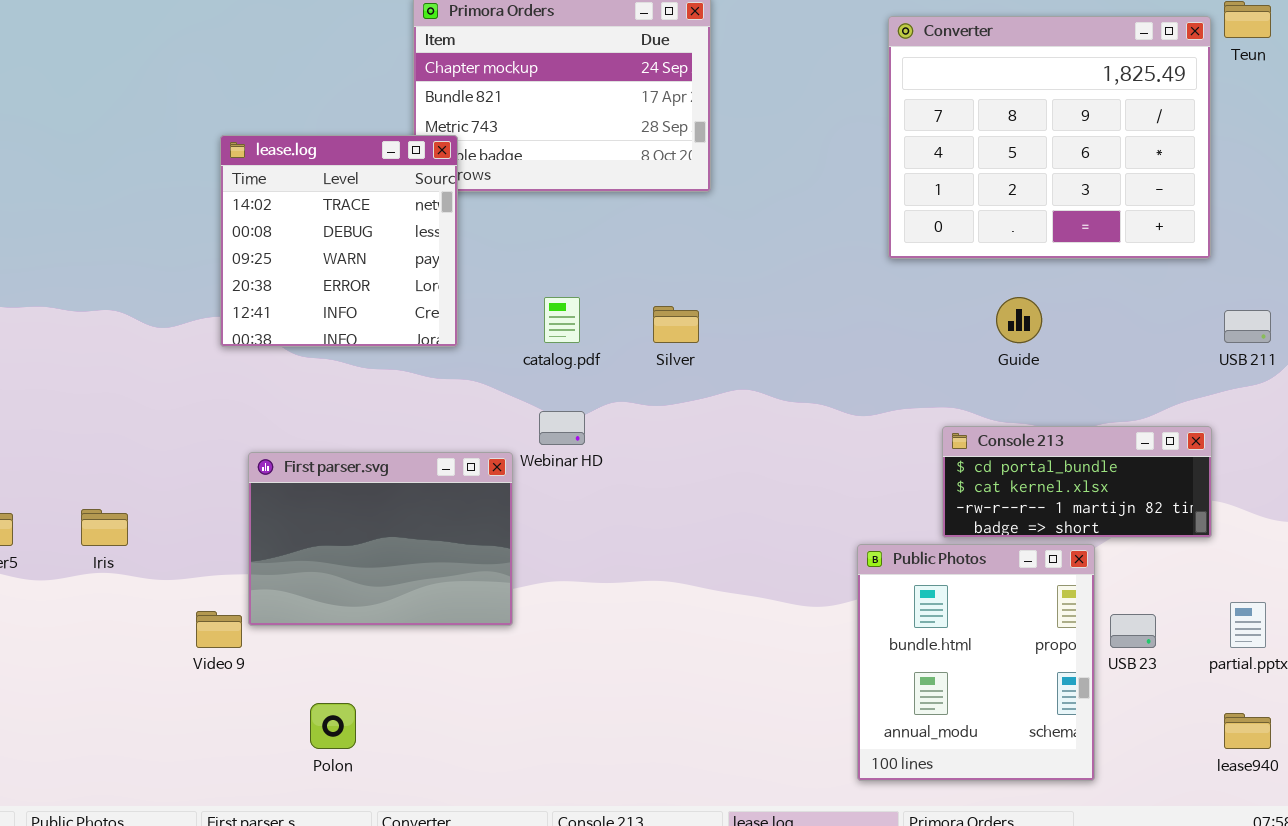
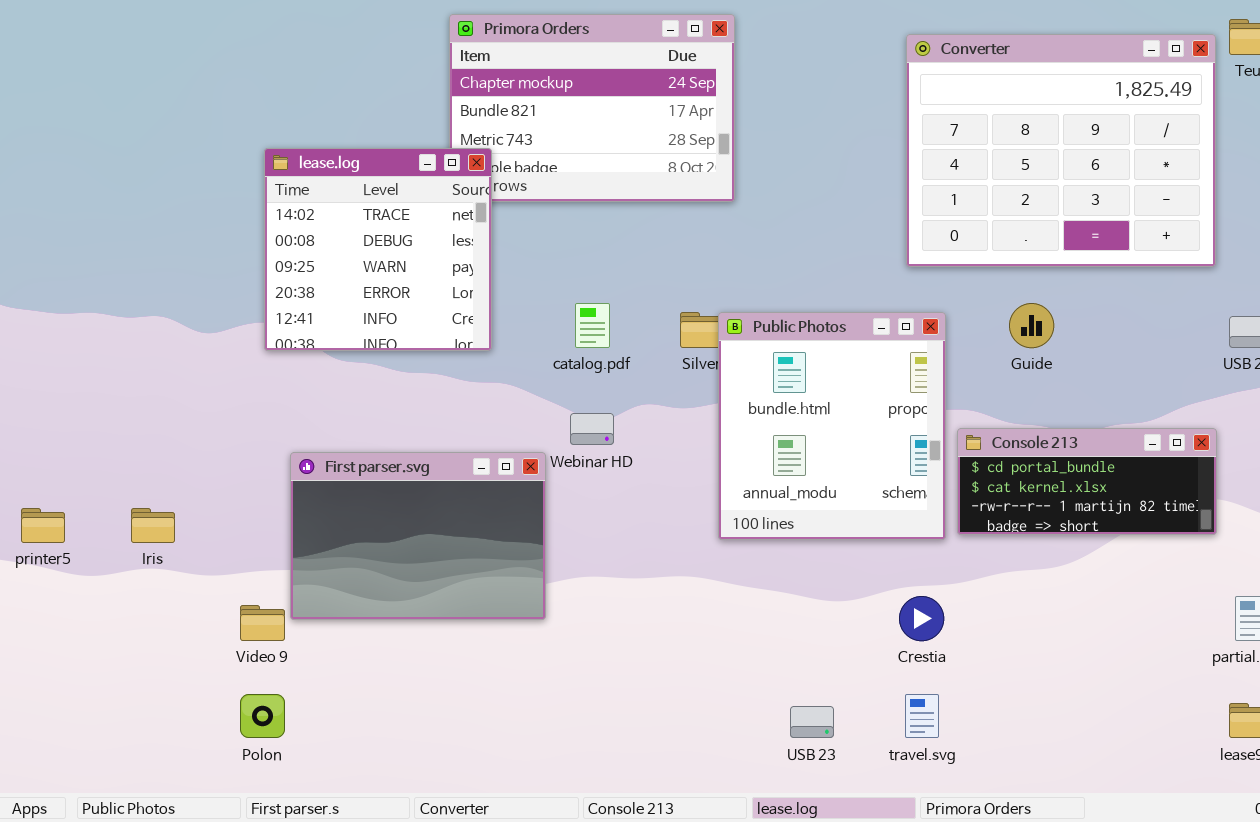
Public Photos: [857,544,1095,781] -> [718,312,946,540], moved
USB 23: [1110,614,1156,648] -> [790,706,834,738], moved
Polon: [310,703,356,749] -> [240,694,285,738], moved

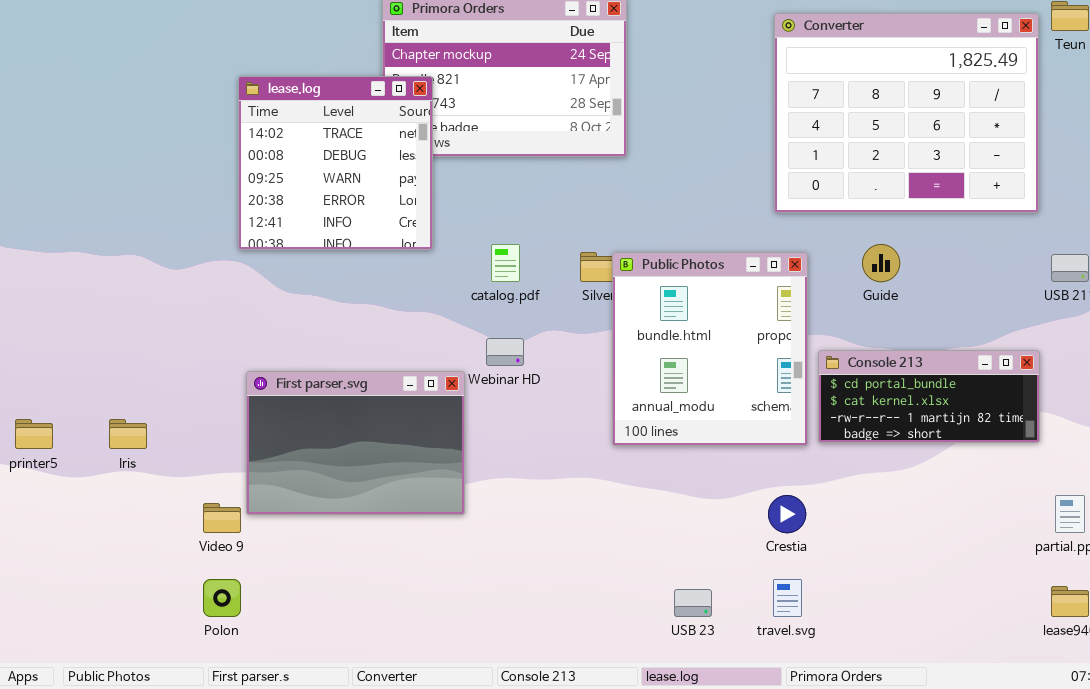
lease.log: [264,148,492,351] -> [238,76,433,250], moved

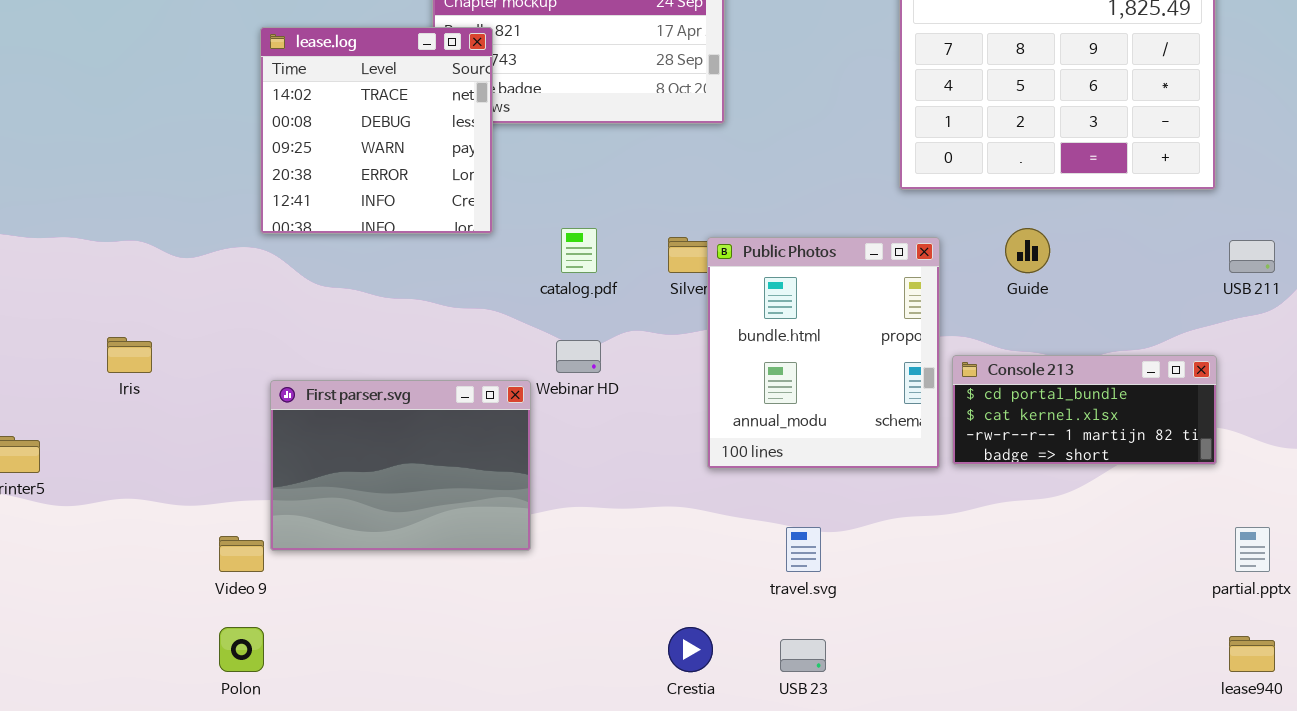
Iris: [109,419,147,449] -> [107,337,152,373], moved
Crestia: [768,495,806,533] -> [668,627,713,672], moved
travel.svg: [773,579,802,617] -> [786,527,821,572], moved

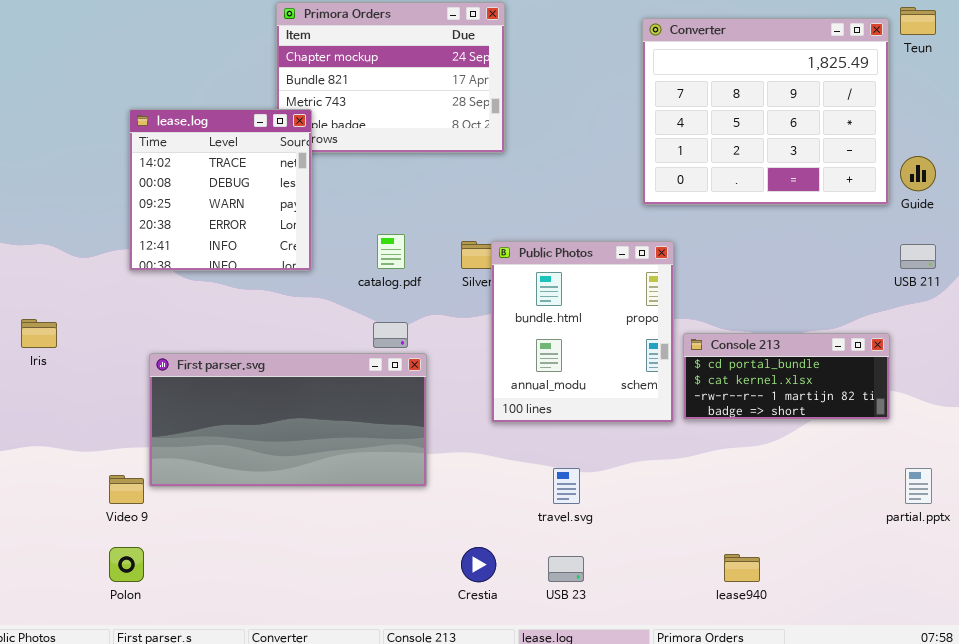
lease.log: [260,27,493,234] -> [129,109,312,271], moved
Guide: [1005,228,1050,273] -> [900,156,936,191], moved
First parser.svg: [270,380,531,551] -> [149,353,427,487], resized
lease940: [1229,636,1275,672] -> [724,554,760,582], moved

